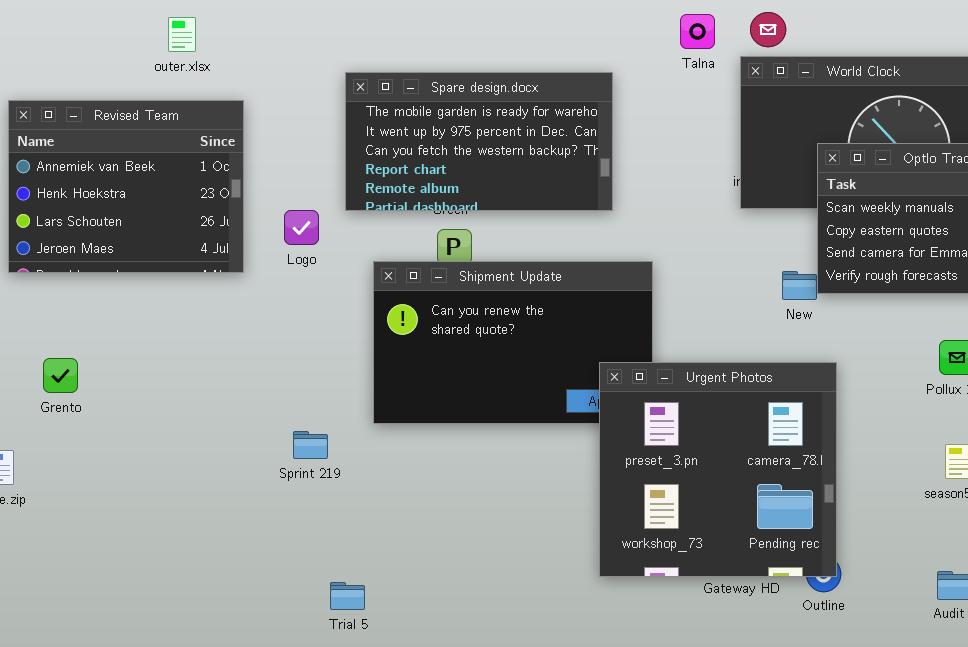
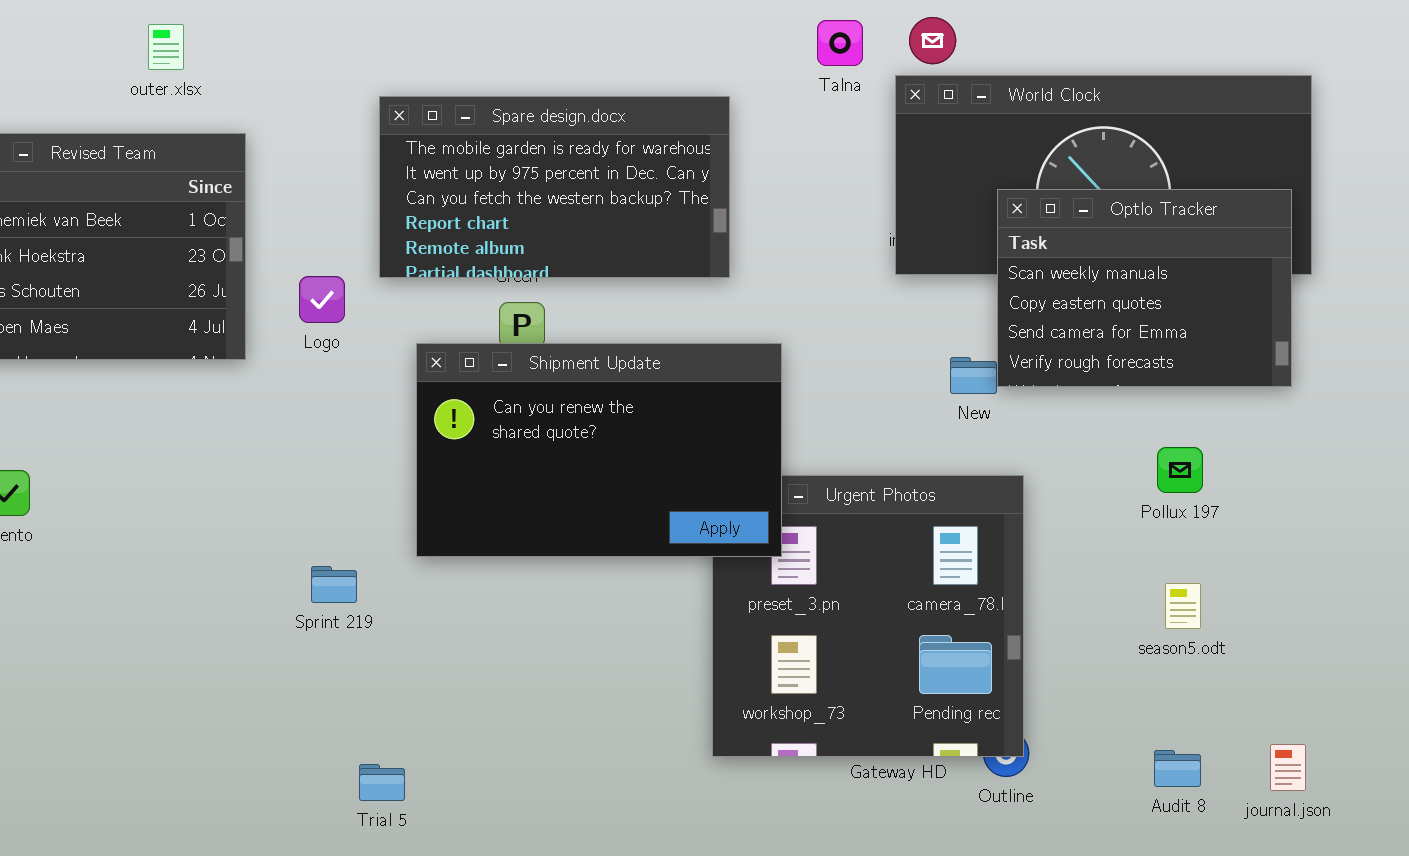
Shipment Update: [373,261,653,424] -> [416,343,782,557], raised

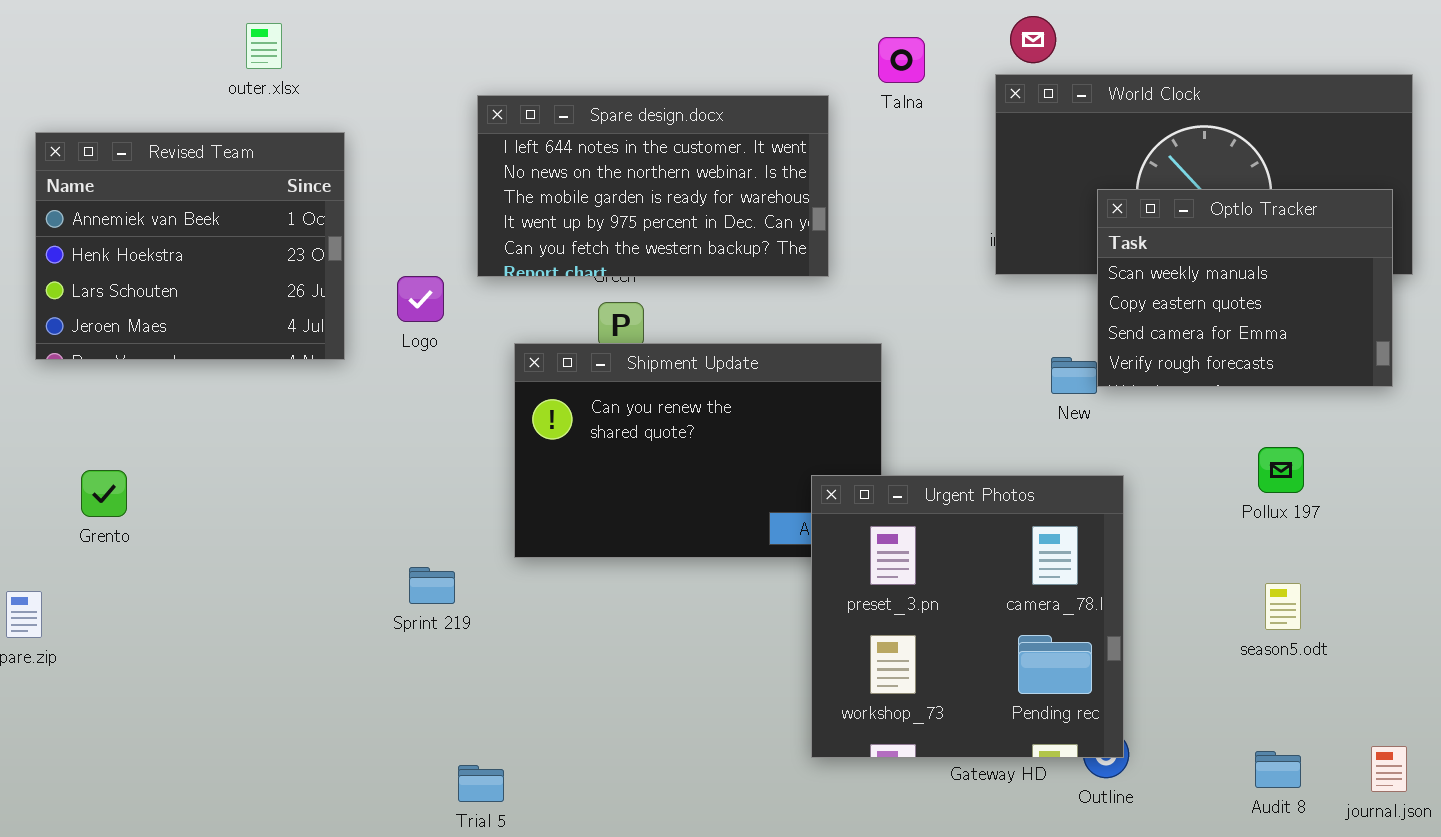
Talna: [817,20,863,66] -> [878,37,925,83], moved
Spare design.docx: [379,96,730,278] -> [477,95,829,277], scrolled up 2 rows
Urgent Photos: [712,475,1024,757] -> [811,475,1124,758], raised

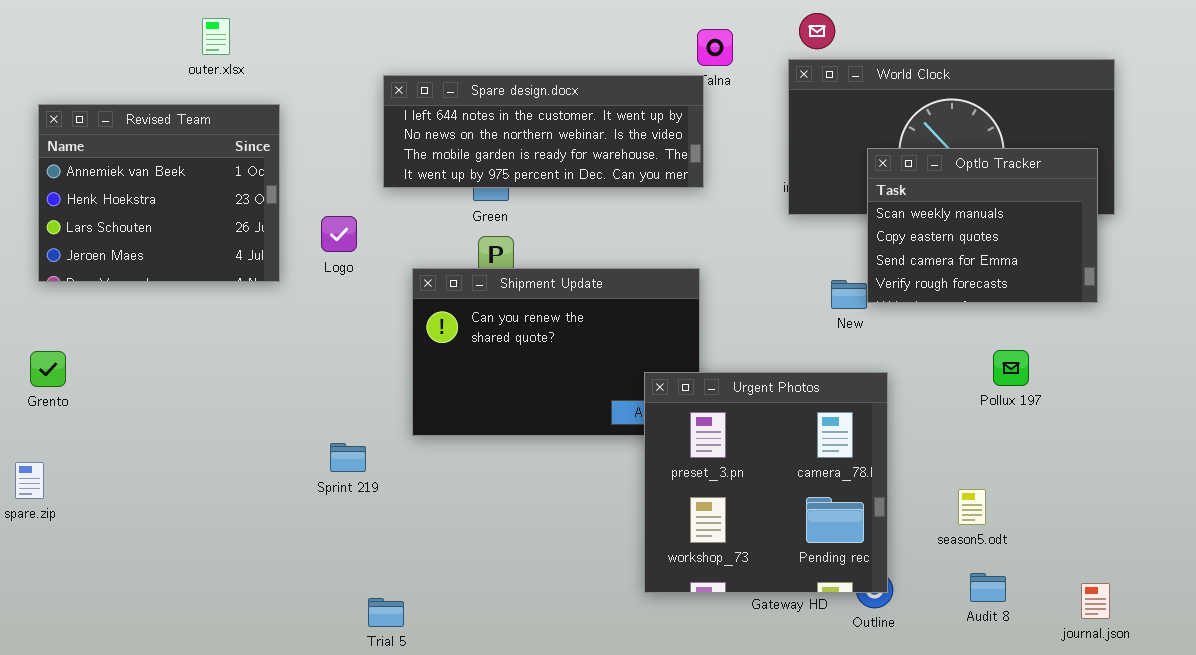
Spare design.docx: [477,95,829,277] -> [383,75,704,188], resized
Grento: [81,470,127,517] -> [30,351,66,387], moved
season5.odt: [1265,583,1301,630] -> [958,489,986,525], moved
Audit 8: [1255,751,1301,788] -> [970,573,1006,602], moved

